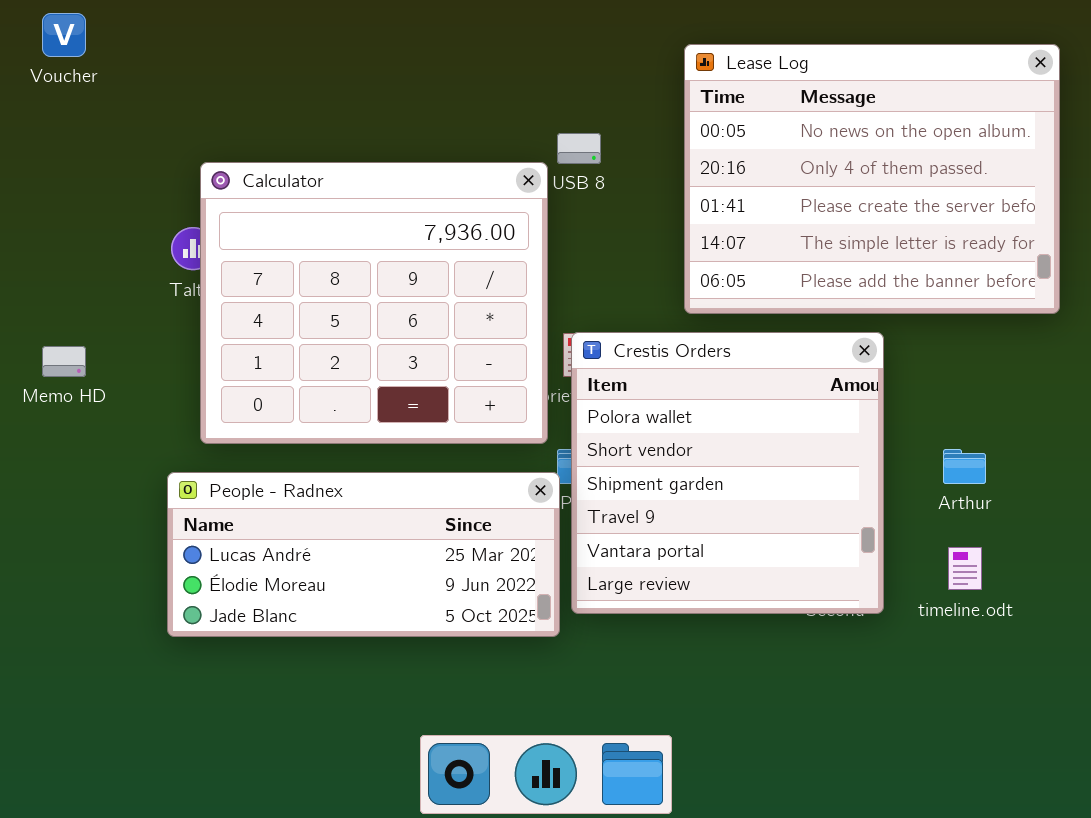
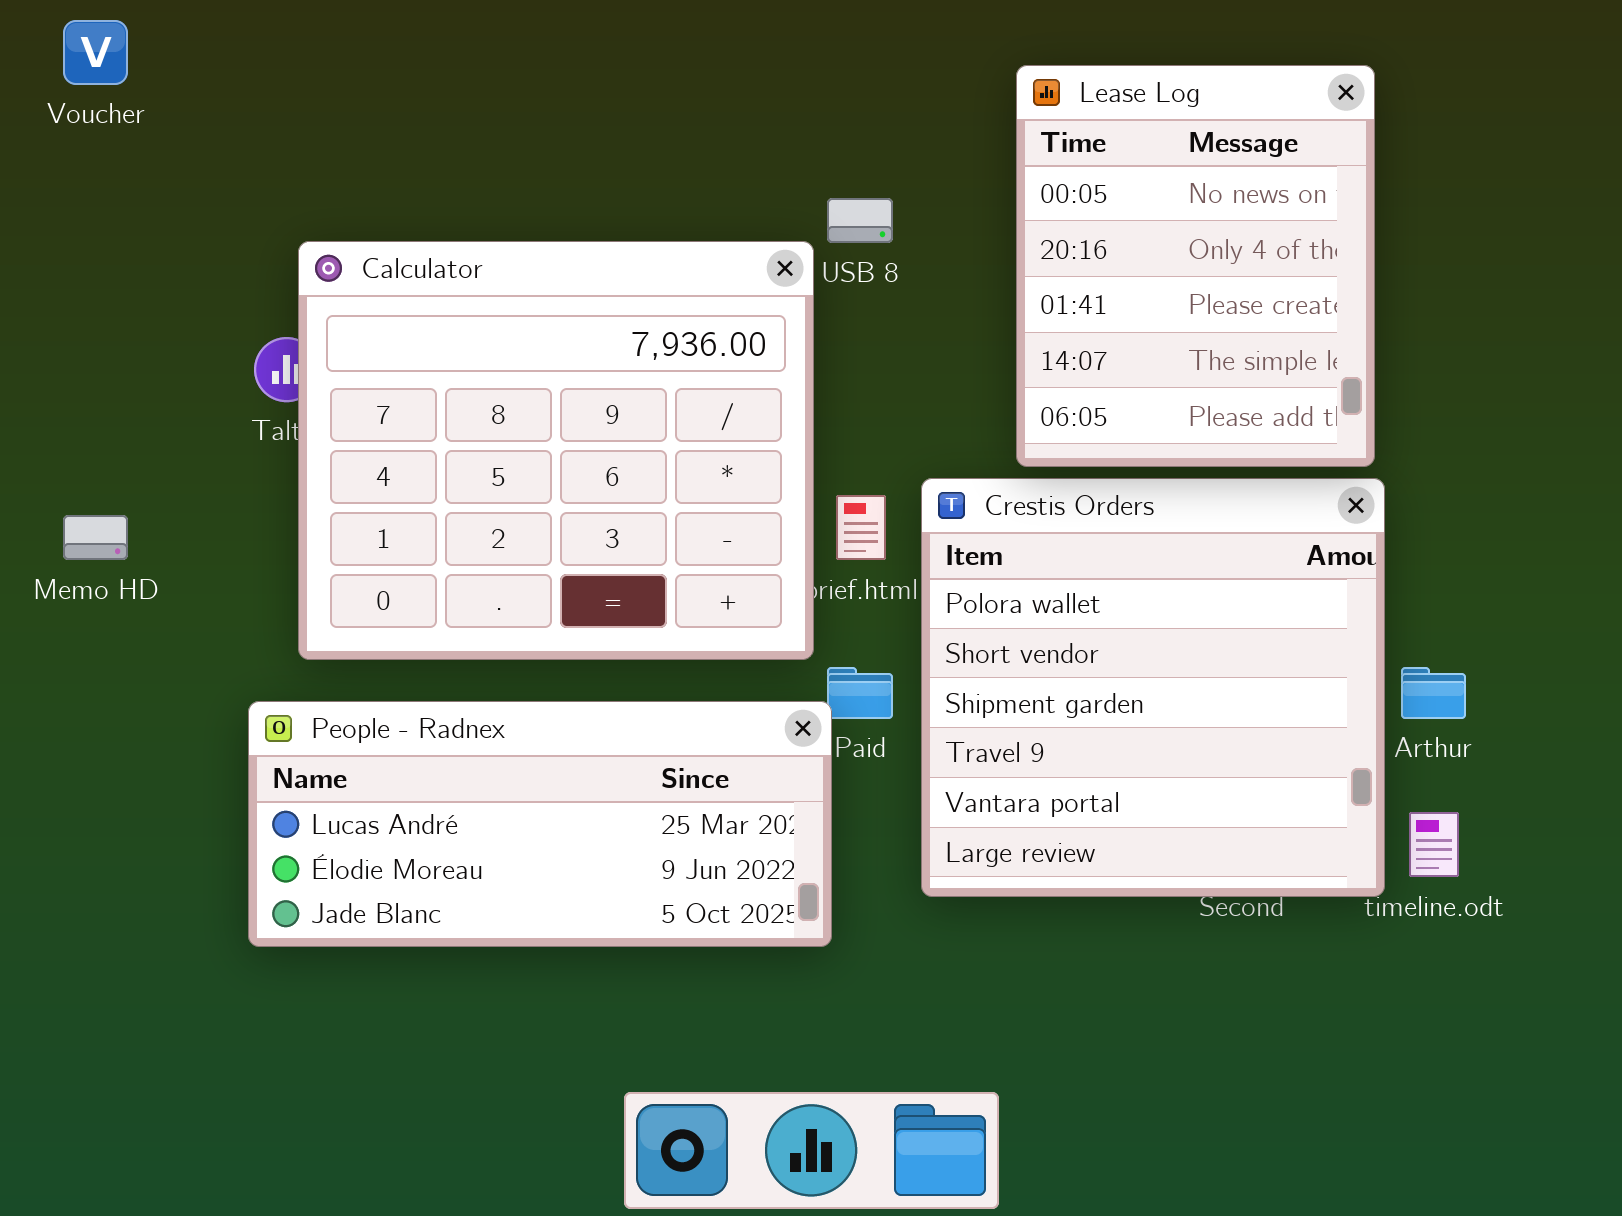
Lease Log: [684,44,1060,314] -> [1016,65,1375,467], resized
Crestis Orders: [571,332,884,614] -> [921,478,1385,897], moved

